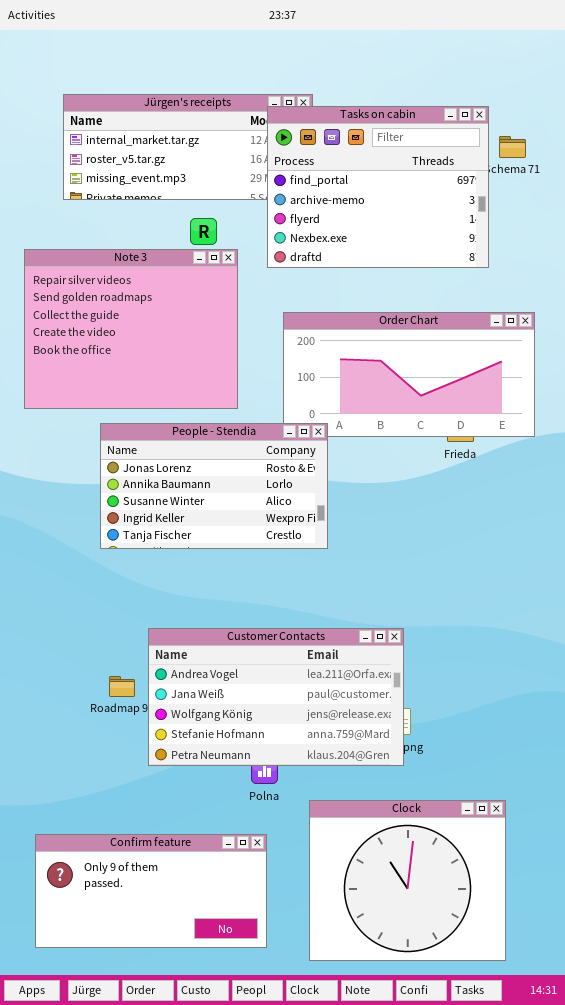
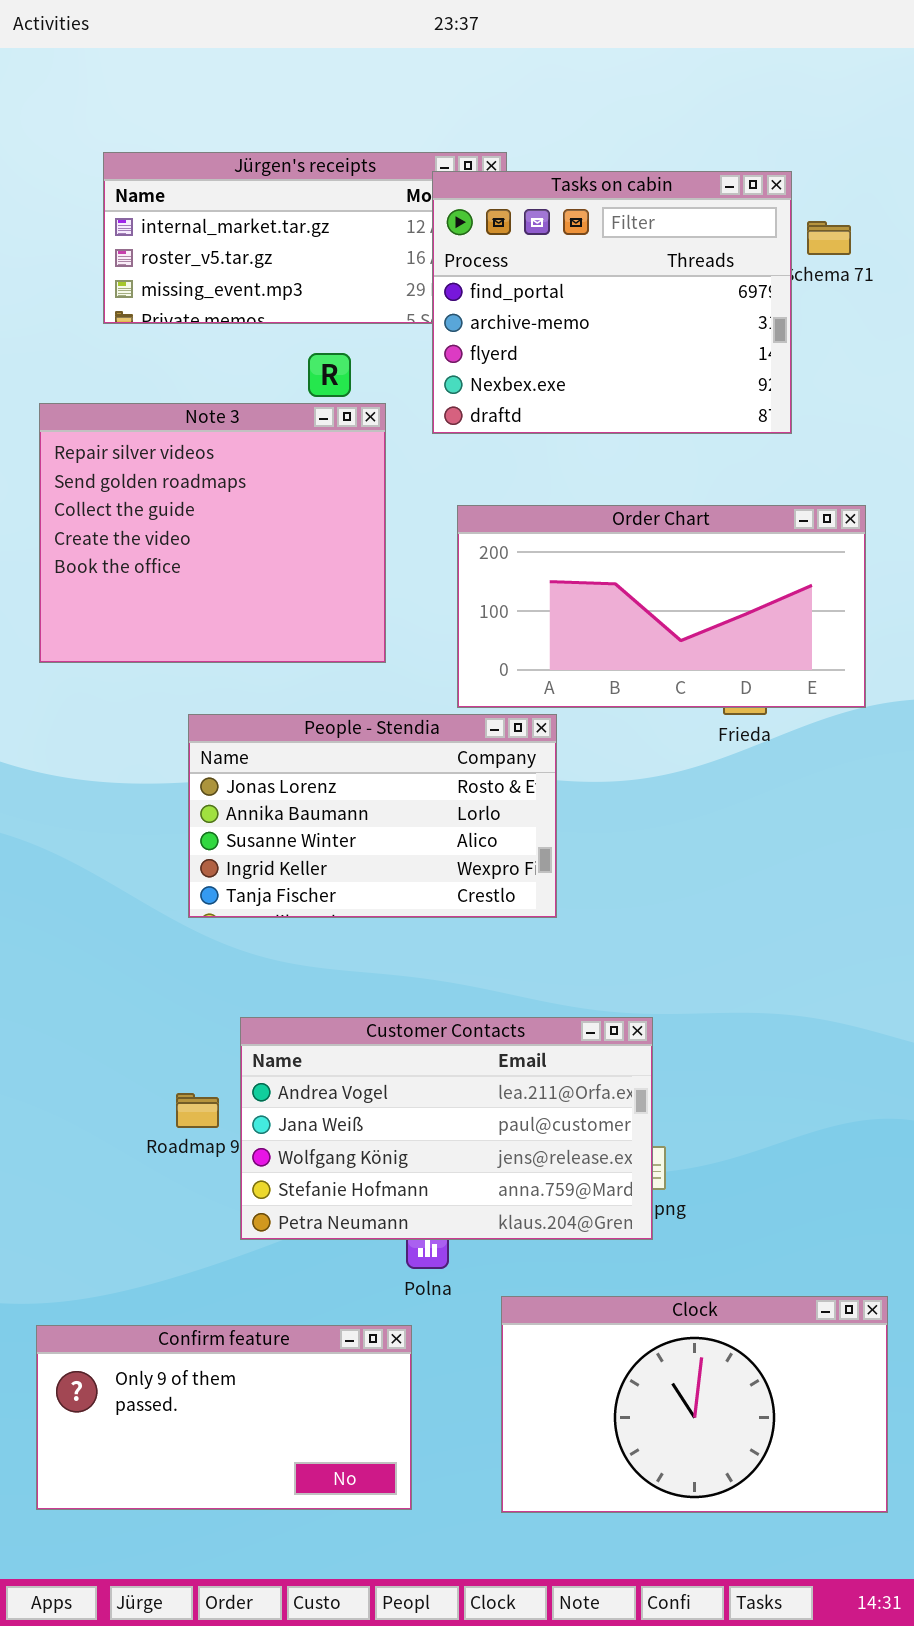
People - Stendia: [100,423,328,549] -> [188,714,557,918], moved
Clock: [309,800,506,961] -> [501,1296,888,1513], resized
Confirm feature: [35,834,267,948] -> [36,1325,412,1510], moved

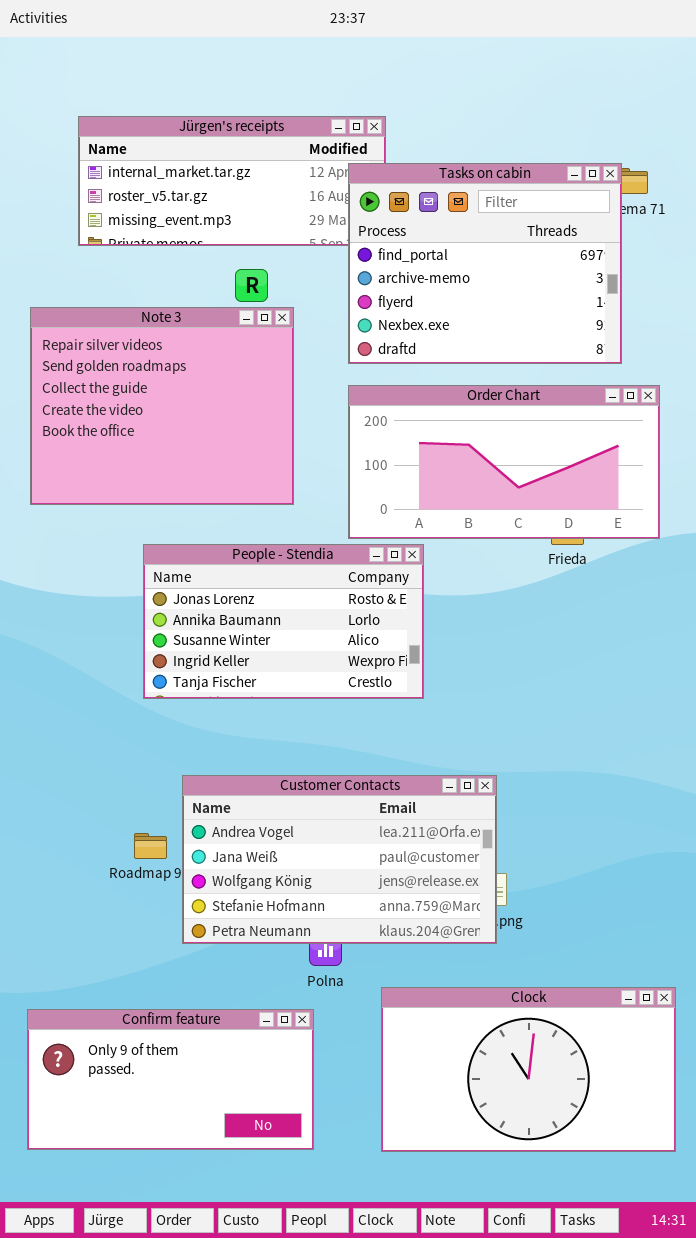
Tasks on cabin: [432,171,792,434] -> [348,163,622,364], moved

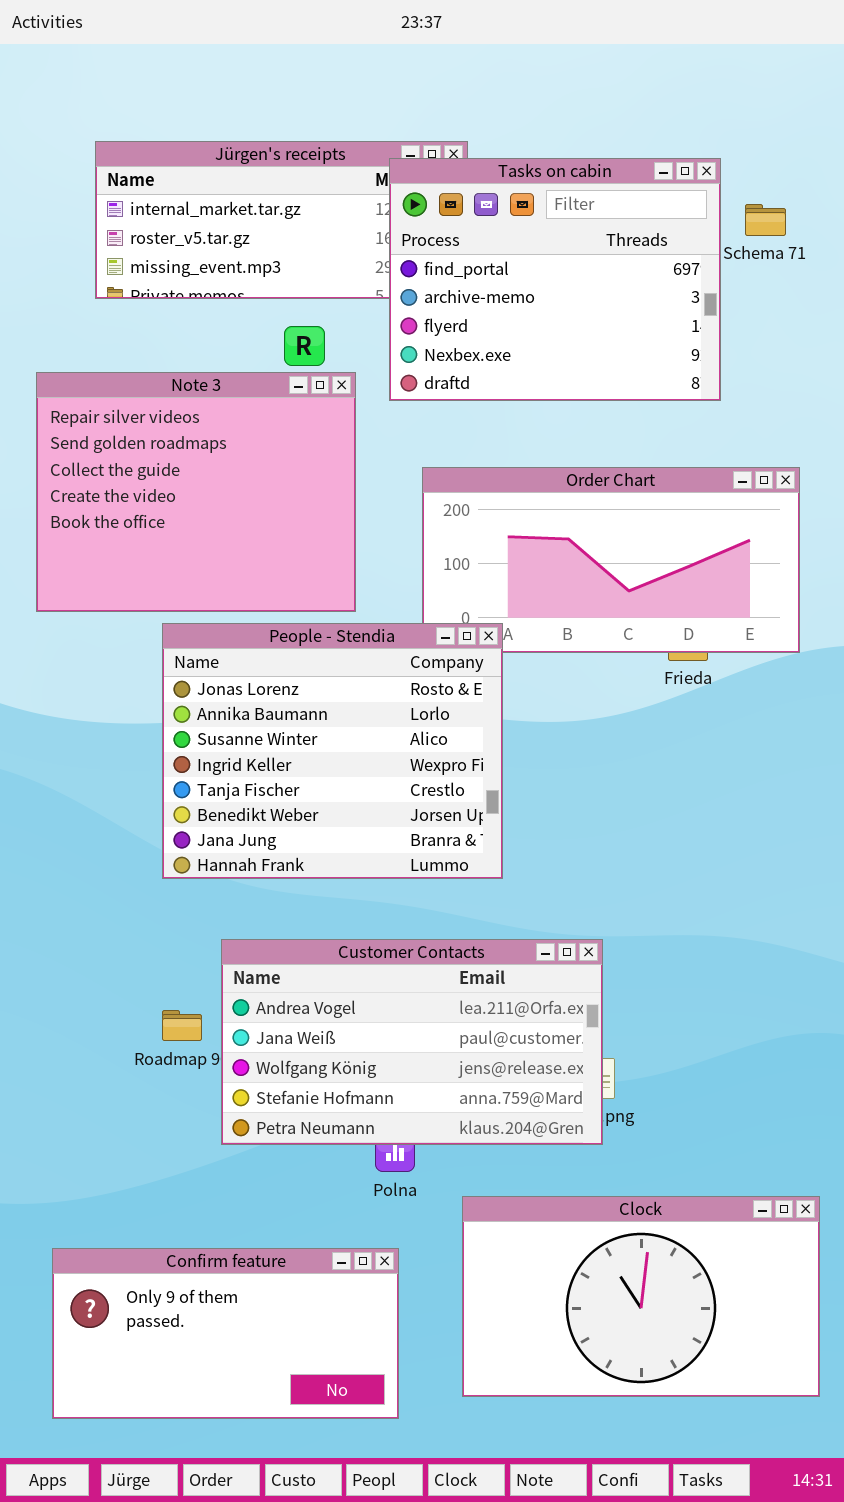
Tasks on cabin: [348,163,622,364] -> [389,158,721,401], moved
People - Stendia: [143,544,424,699] -> [162,623,503,879], moved, resized
Confirm feature: [27,1009,314,1150] -> [52,1248,399,1419], moved

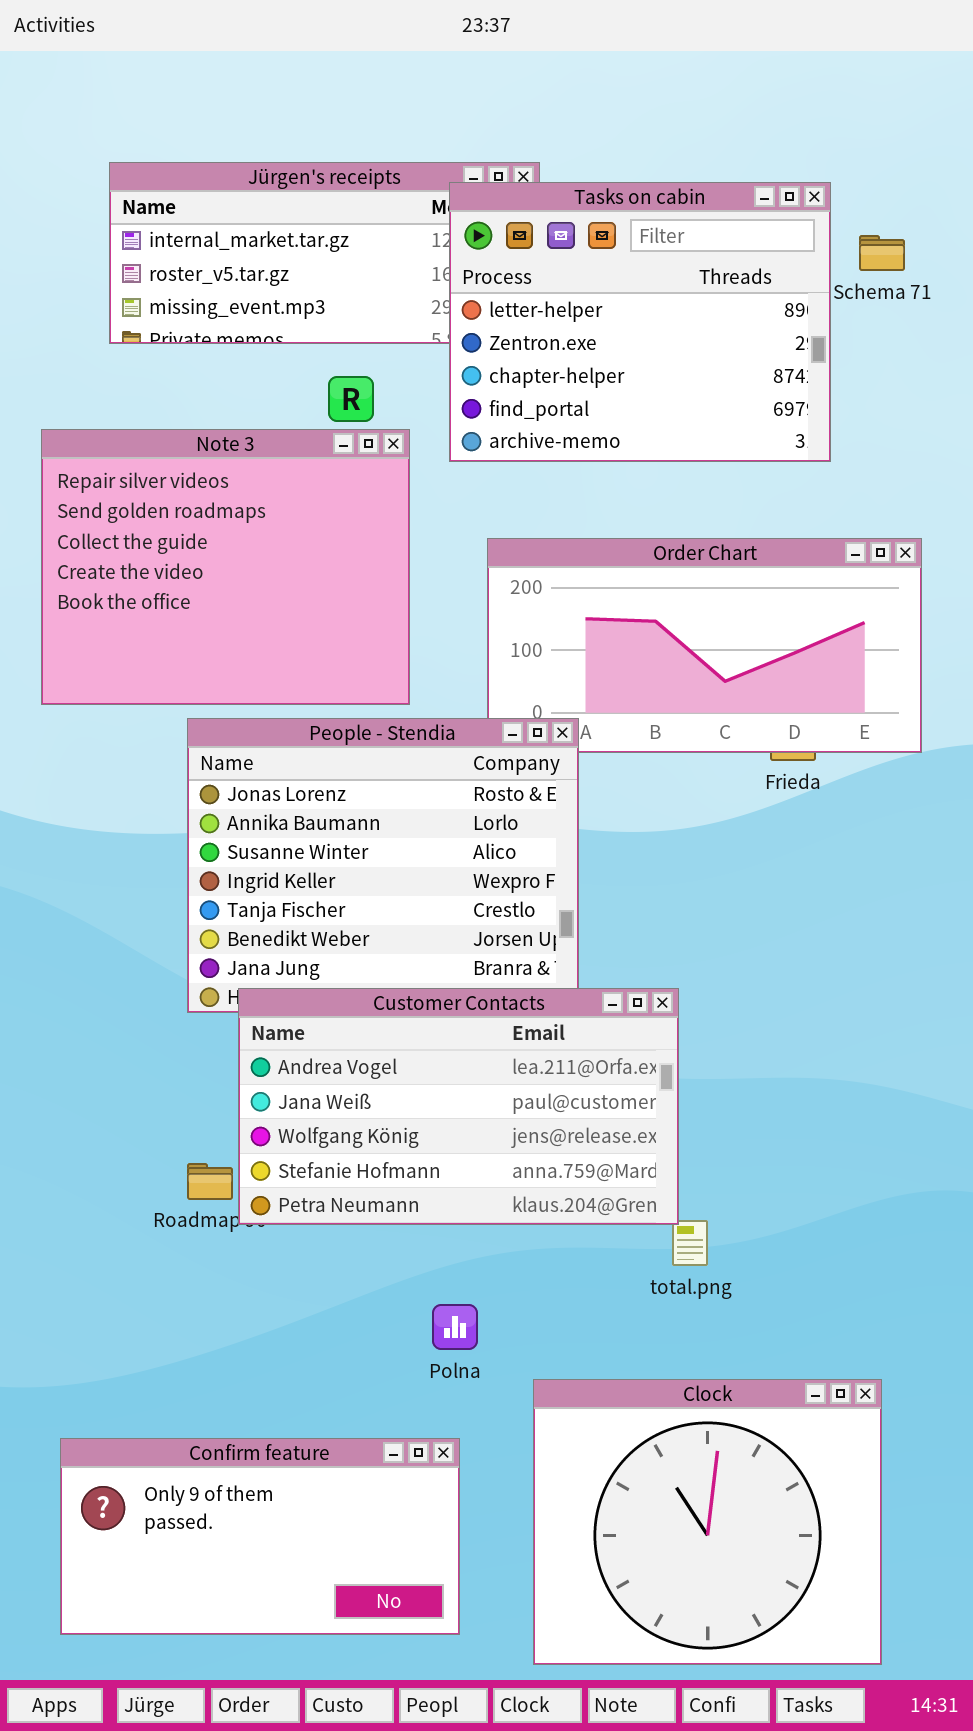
Tasks on cabin: [389,158,721,401] -> [449,182,831,462], scrolled up 3 rows
Customer Contacts: [221,939,603,1145] -> [238,988,679,1225], moved
Clock: [462,1196,820,1397] -> [533,1379,882,1665], resized

